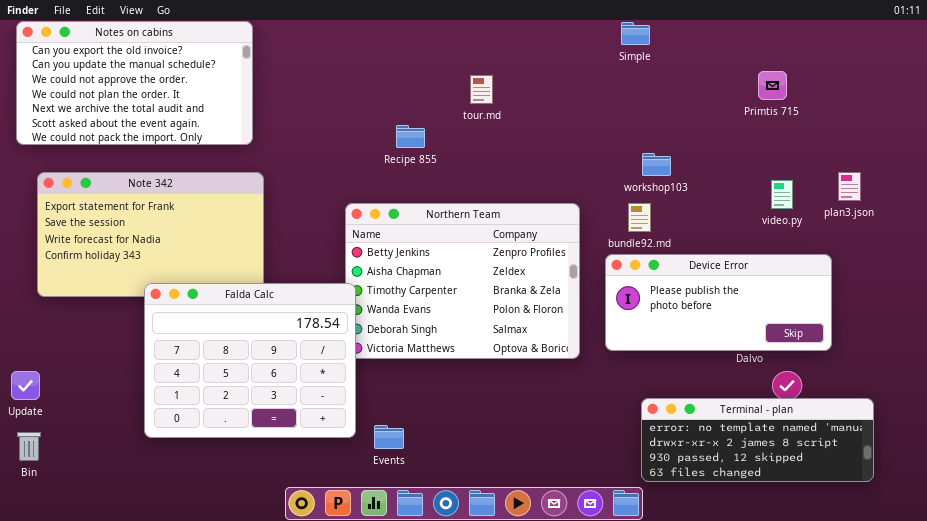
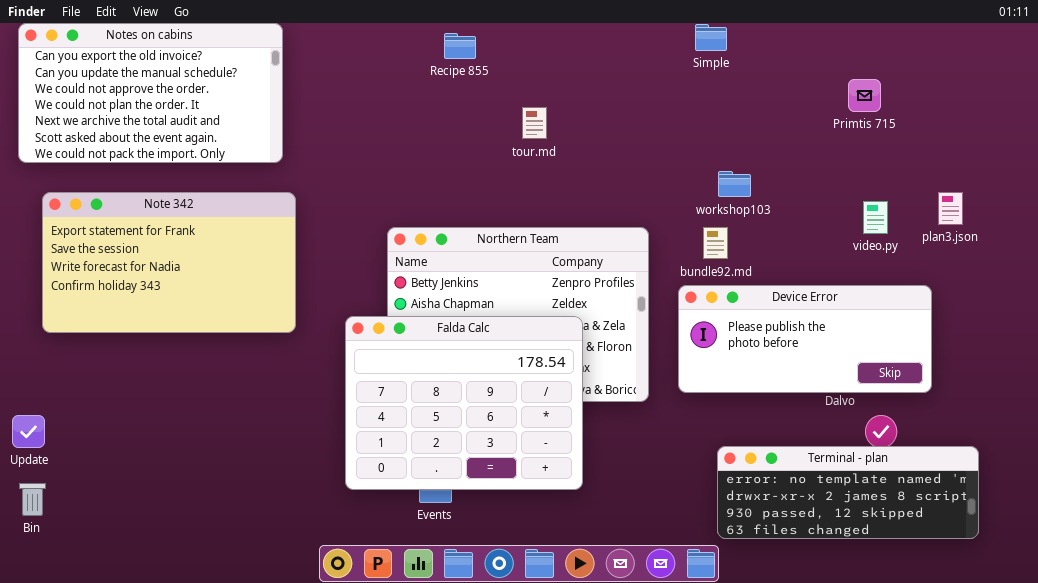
tour.md: [470,75,493,104] -> [522,107,547,139], moved
Recipe 855: [396,125,425,148] -> [444,33,476,59], moved
Falda Calc: [144,283,356,438] -> [345,316,583,490], moved

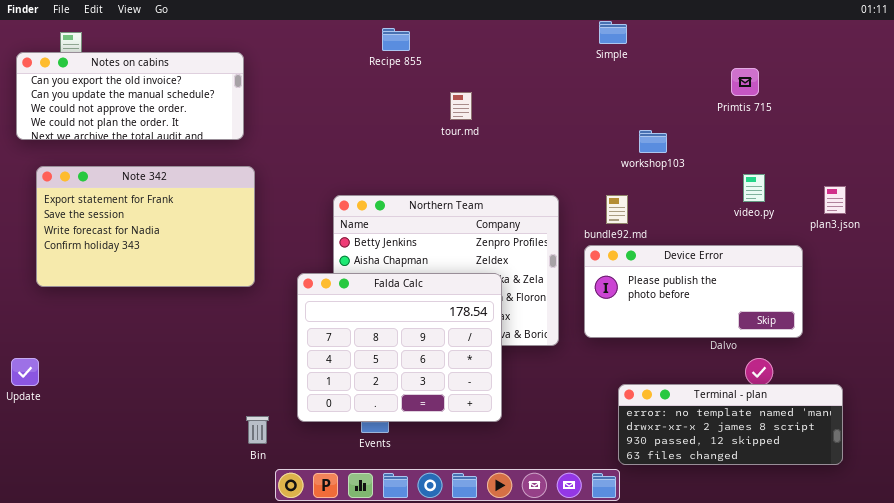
Notes on cabins: [18,23,283,163] -> [16,52,244,140], resized
workshop103: [718,171,751,197] -> [639,130,667,153], moved
plan3.json: [938,192,963,225] -> [824,186,846,214], moved
Bin: [19,483,46,516] -> [246,416,269,444], moved

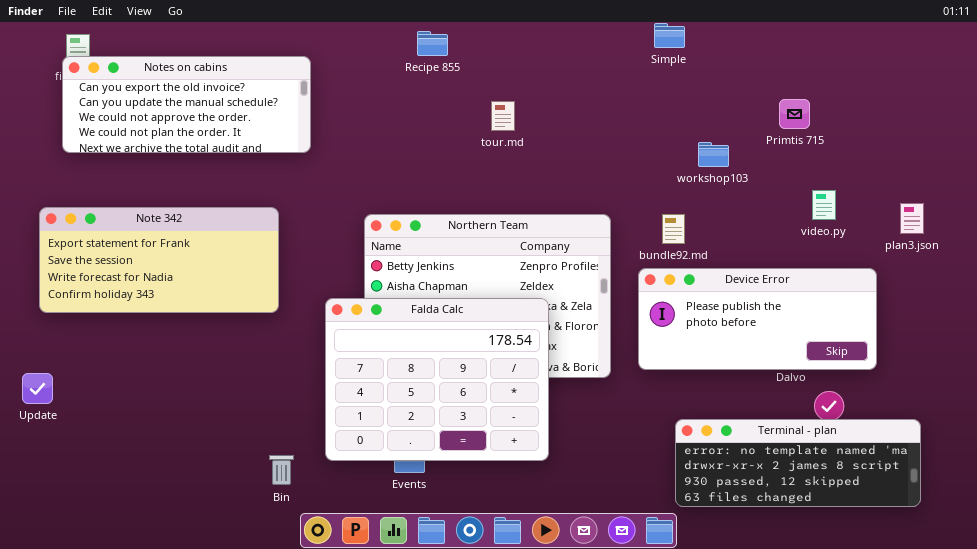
Notes on cabins: [16,52,244,140] -> [62,56,311,153], moved
Primtis 715: [731,68,759,96] -> [779,99,810,129], moved
Note 342: [36,166,255,287] -> [39,207,279,313], resized
Update: [11,358,39,386] -> [22,373,53,404], moved

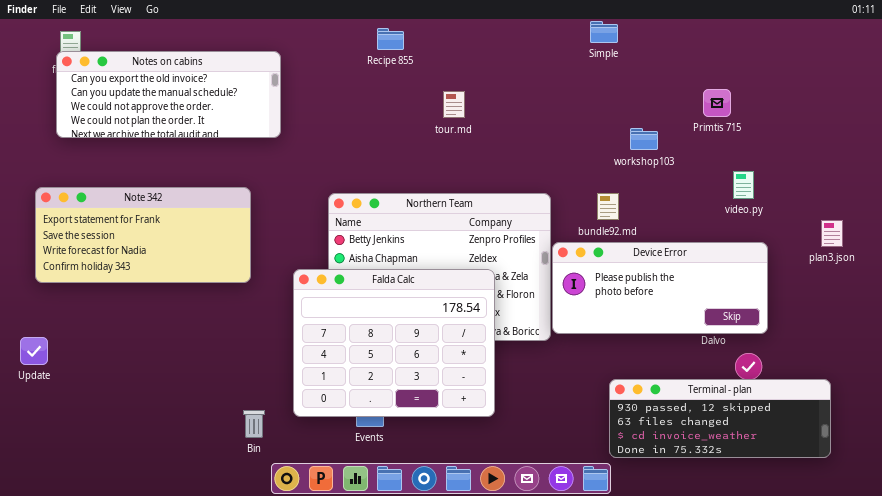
plan3.json: [900,203,924,234] -> [821,220,843,247], moved
Device Error: [638,268,877,370] -> [552,242,768,334], moved
Terminal - plan: [675,419,921,507] -> [609,379,831,458], scrolled down 2 rows

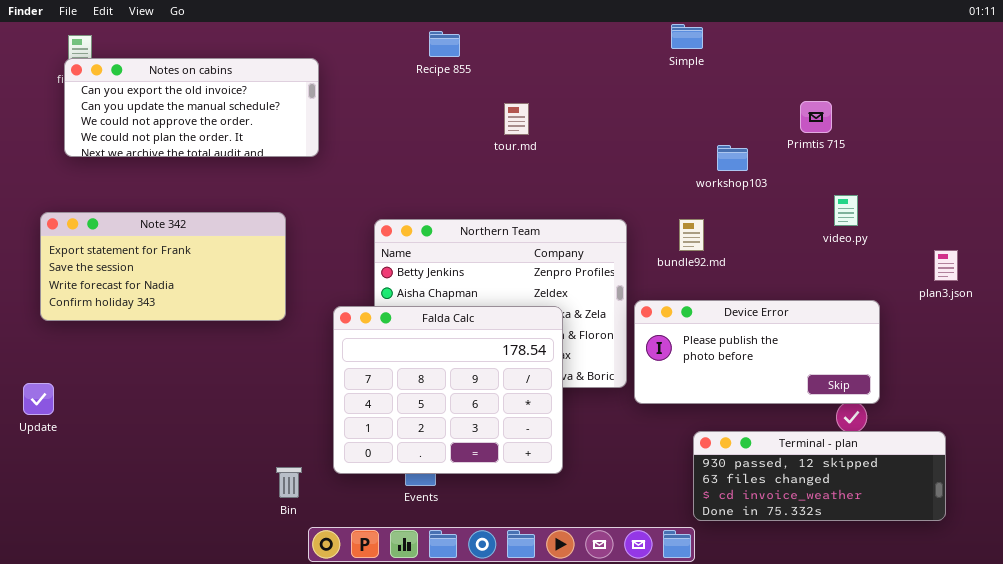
Device Error: [552,242,768,334] -> [634,300,880,404], moved

